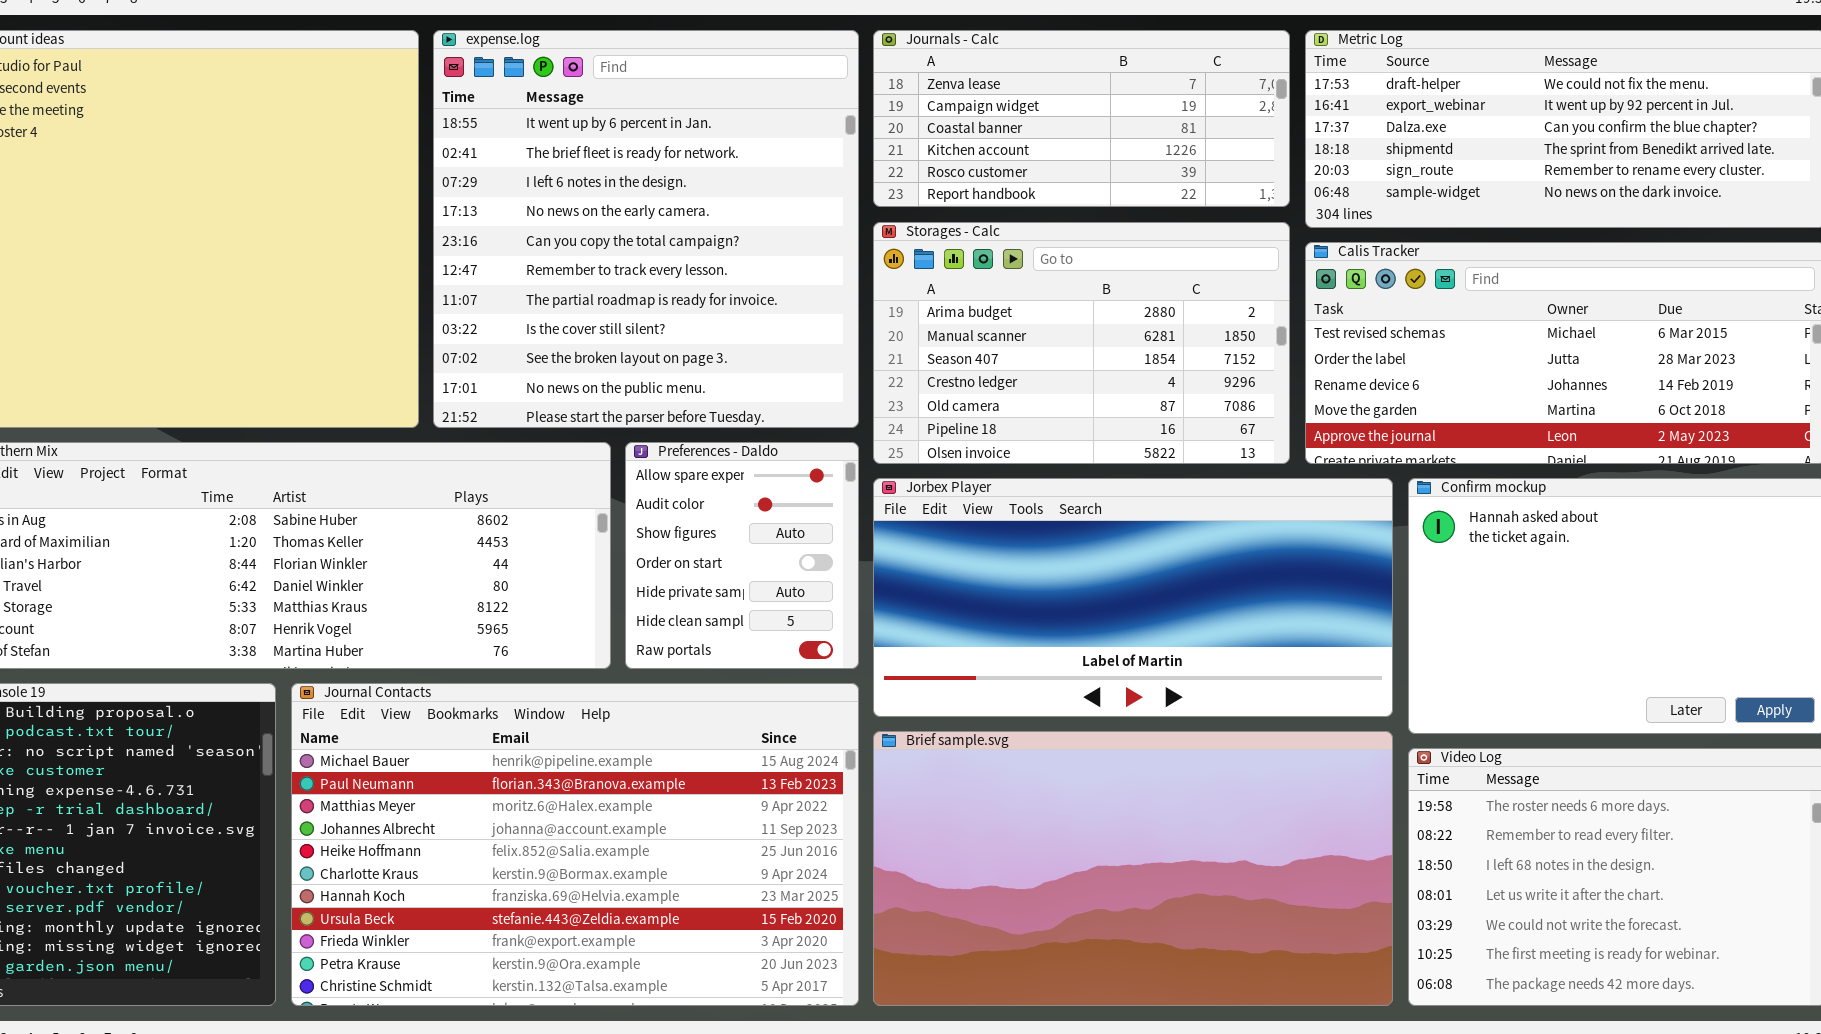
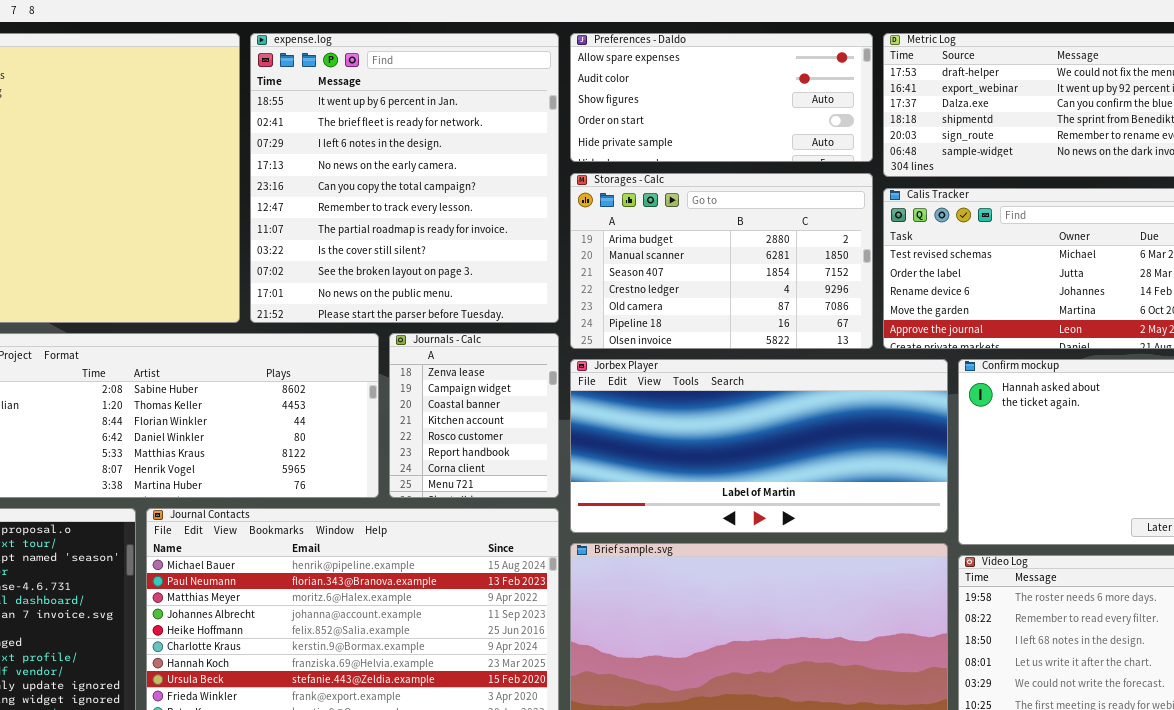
Journals - Calc: [873,30,1290,207] -> [389,333,559,498], moved, resized
Preferences - Daldo: [625,442,859,669] -> [570,33,873,162], moved, resized

